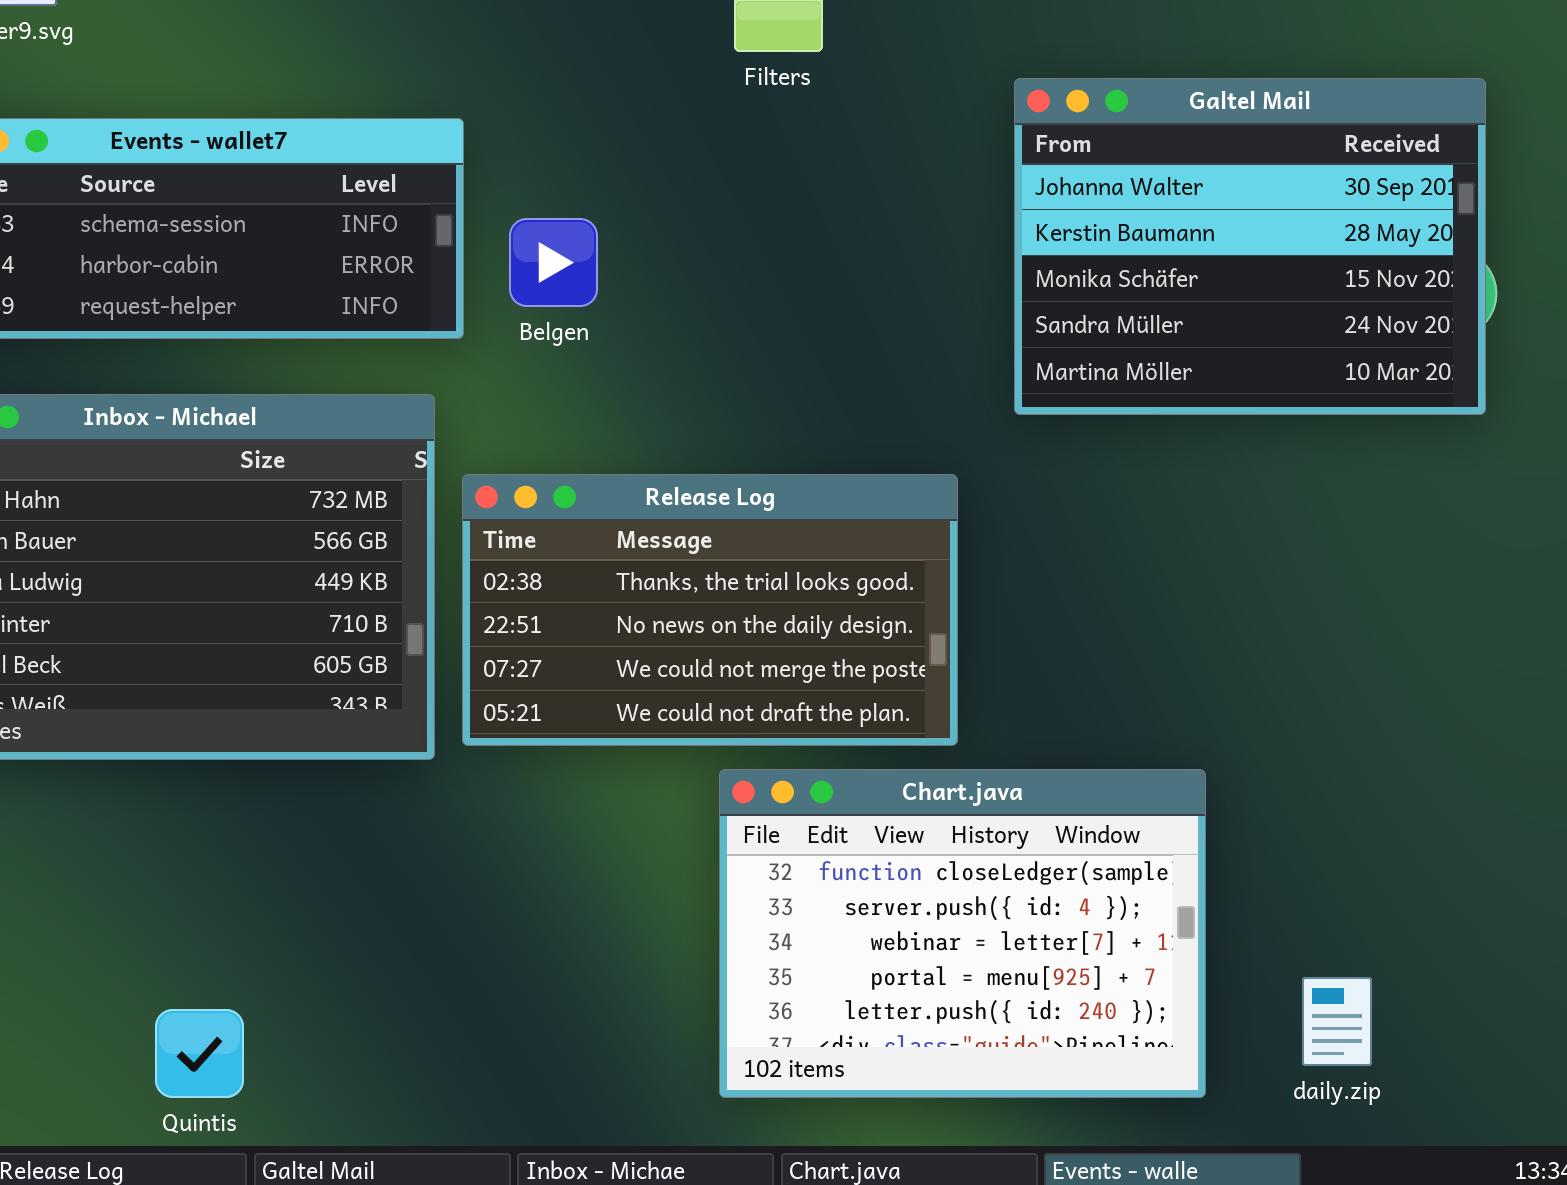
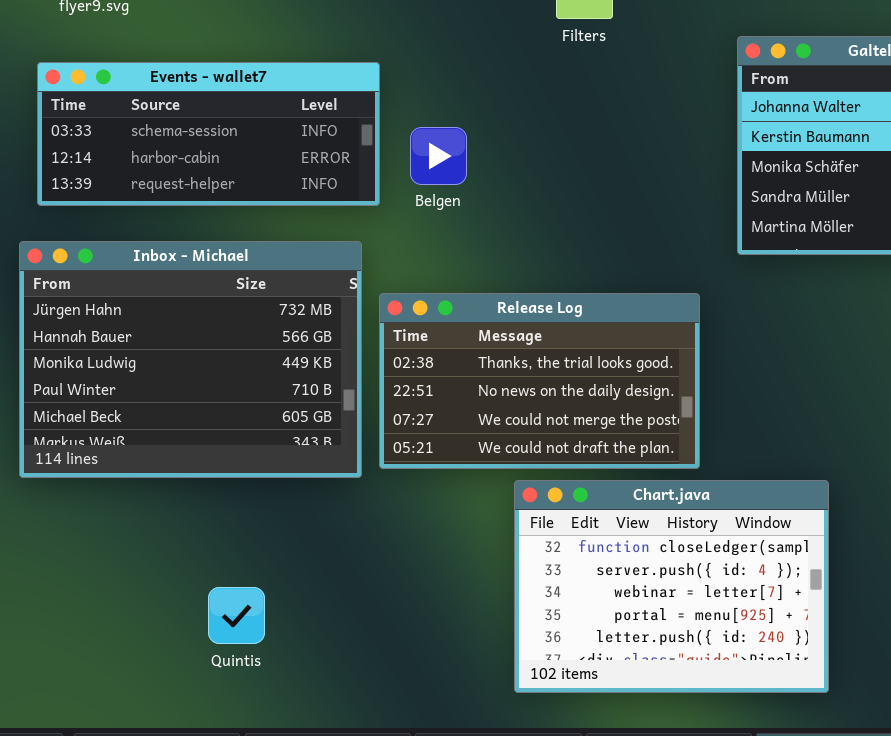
Chart.java: [719,769,1206,1098] -> [514,480,829,693], moved
Quintis: [155,1009,244,1098] -> [208,587,265,644], moved

